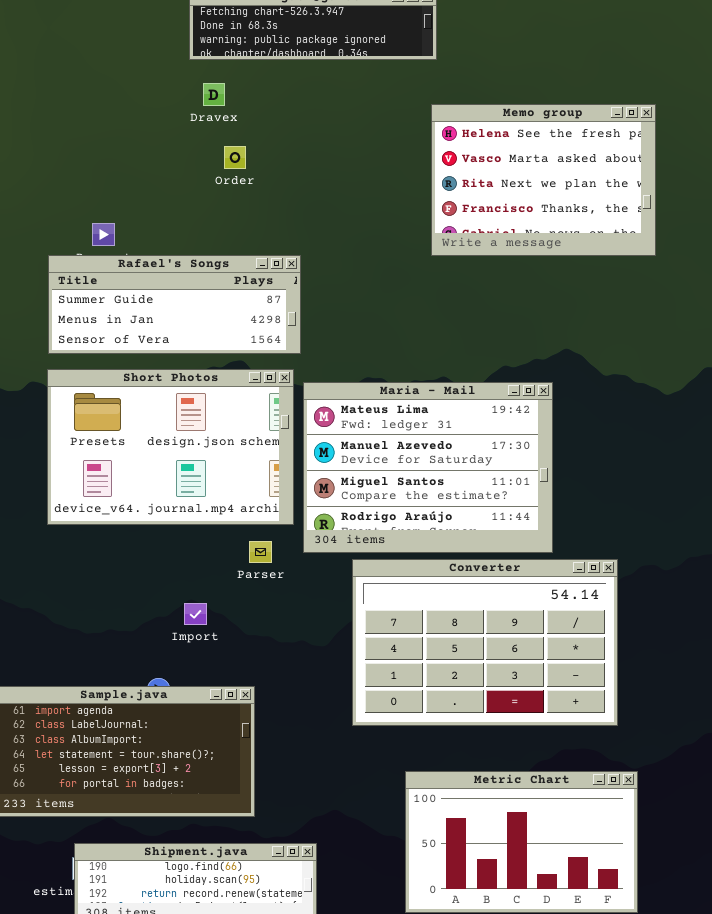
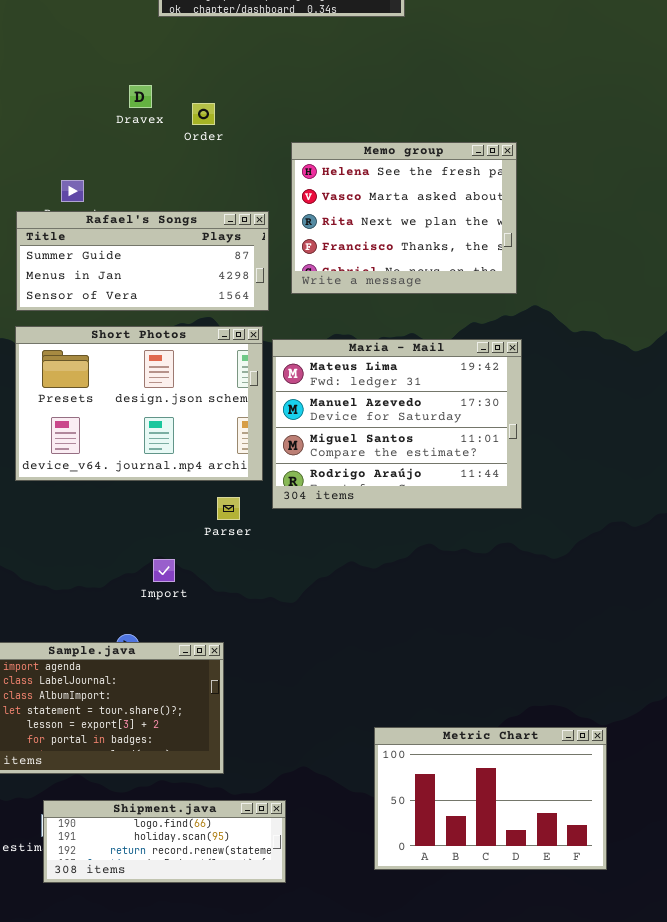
Dravex: [203,83,225,106] -> [129,85,152,108], moved
Memo group: [431,104,656,256] -> [291,142,517,294], moved
Converter: [352,559,618,726] -> none, closed

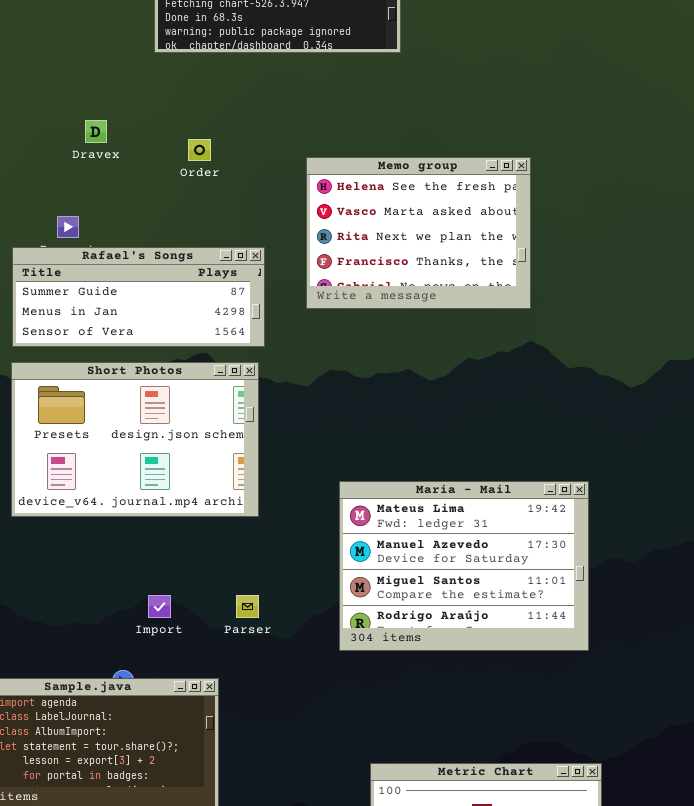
Dravex: [129,85,152,108] -> [85,120,107,143], moved
Memo group: [291,142,517,294] -> [306,157,531,309], moved
Maria - Mail: [272,339,522,509] -> [339,481,589,651], moved
Parser: [217,497,240,520] -> [236,595,259,618], moved

